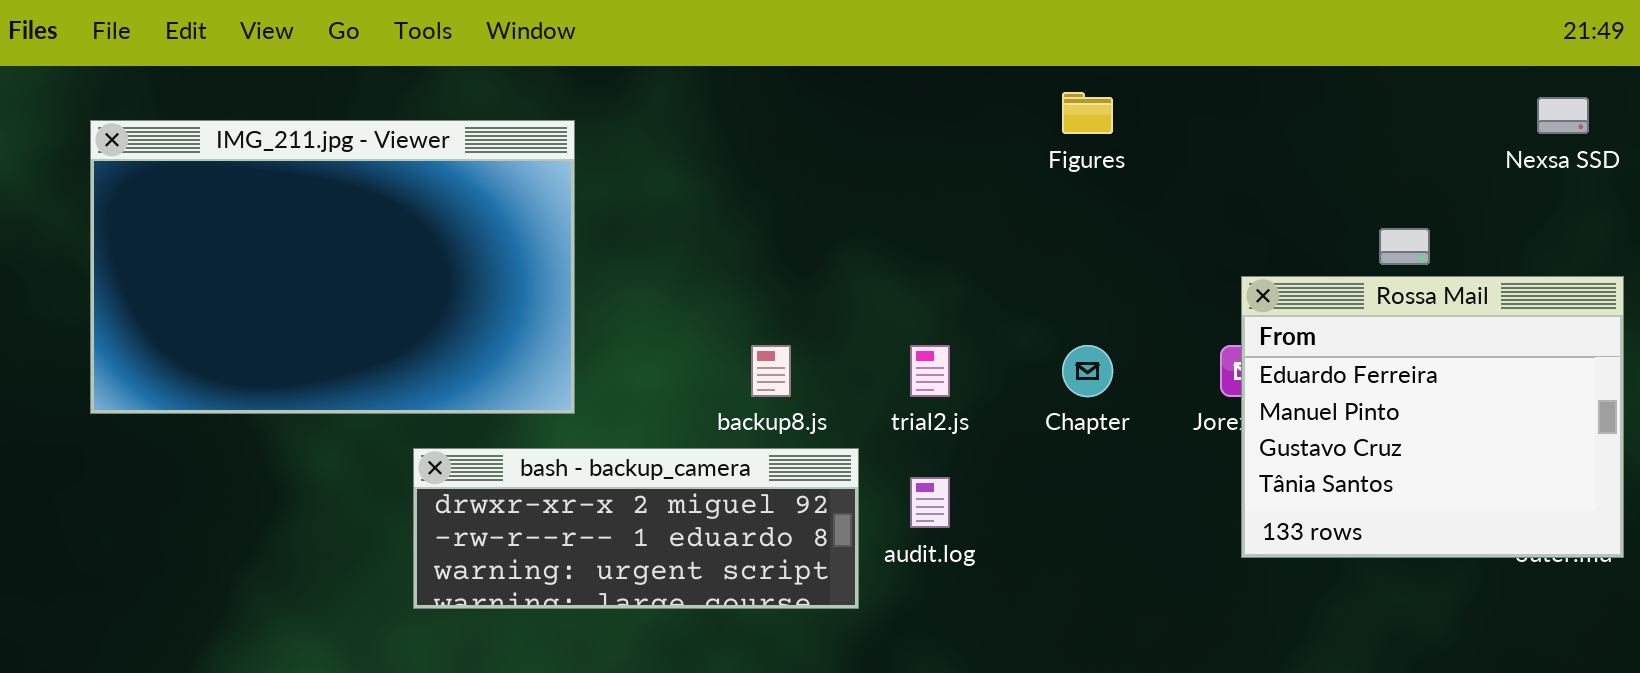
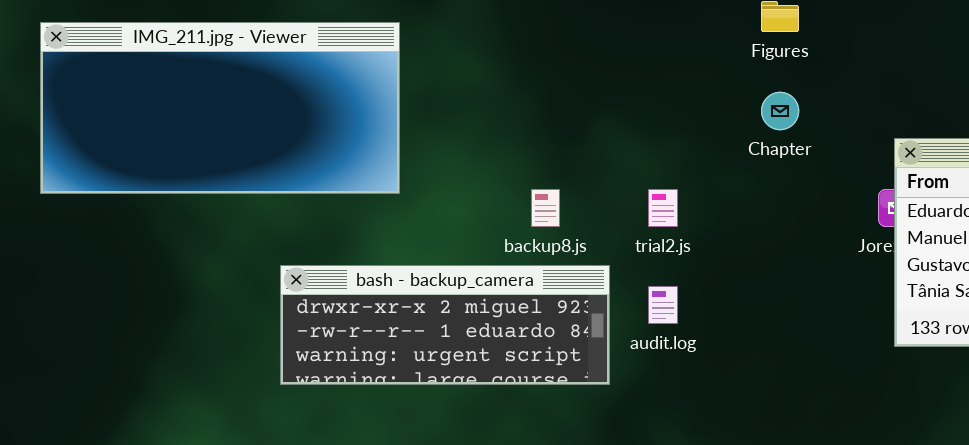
IMG_211.jpg - Viewer: [90,120,575,414] -> [40,22,400,194], resized
Chapter: [1062,345,1113,397] -> [761,92,799,130], moved

